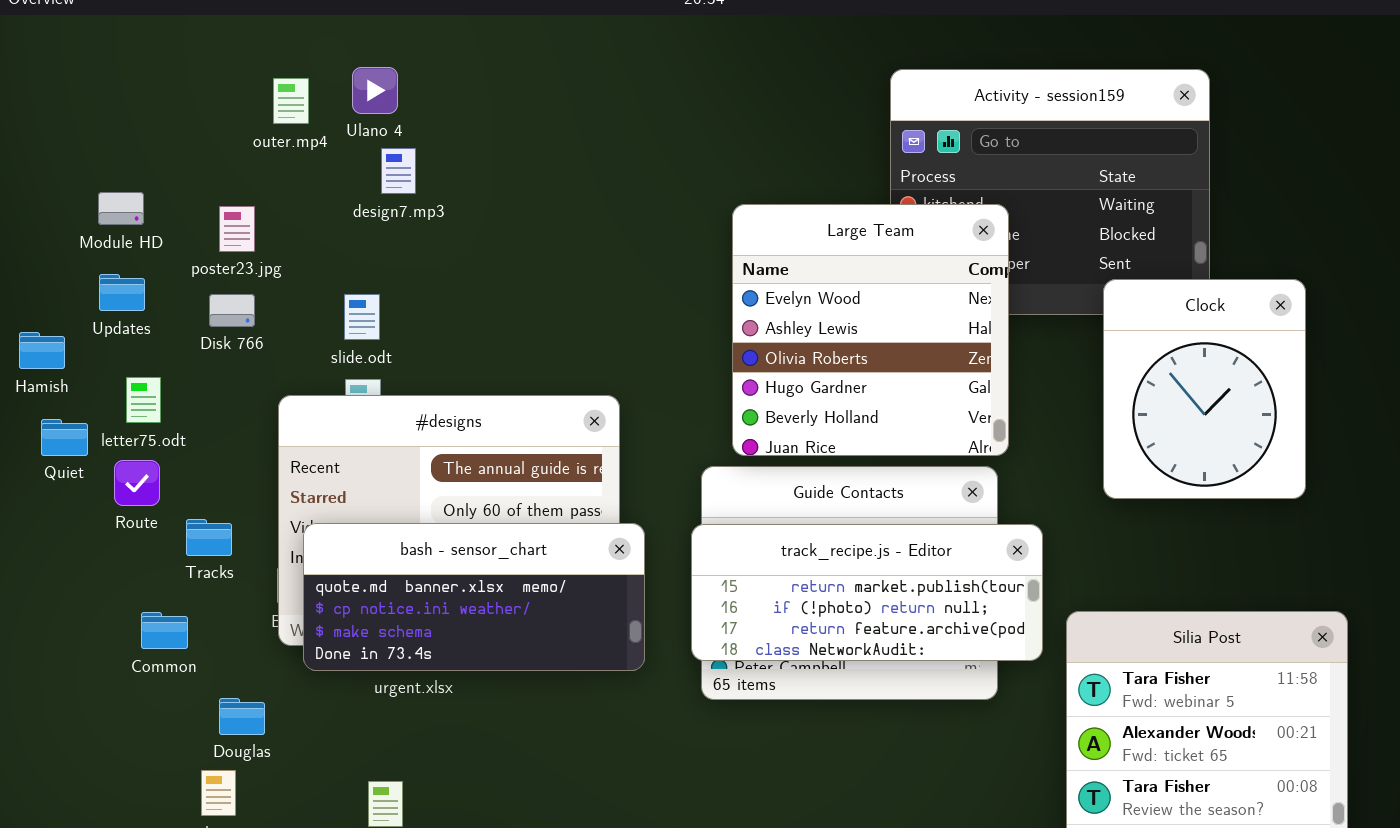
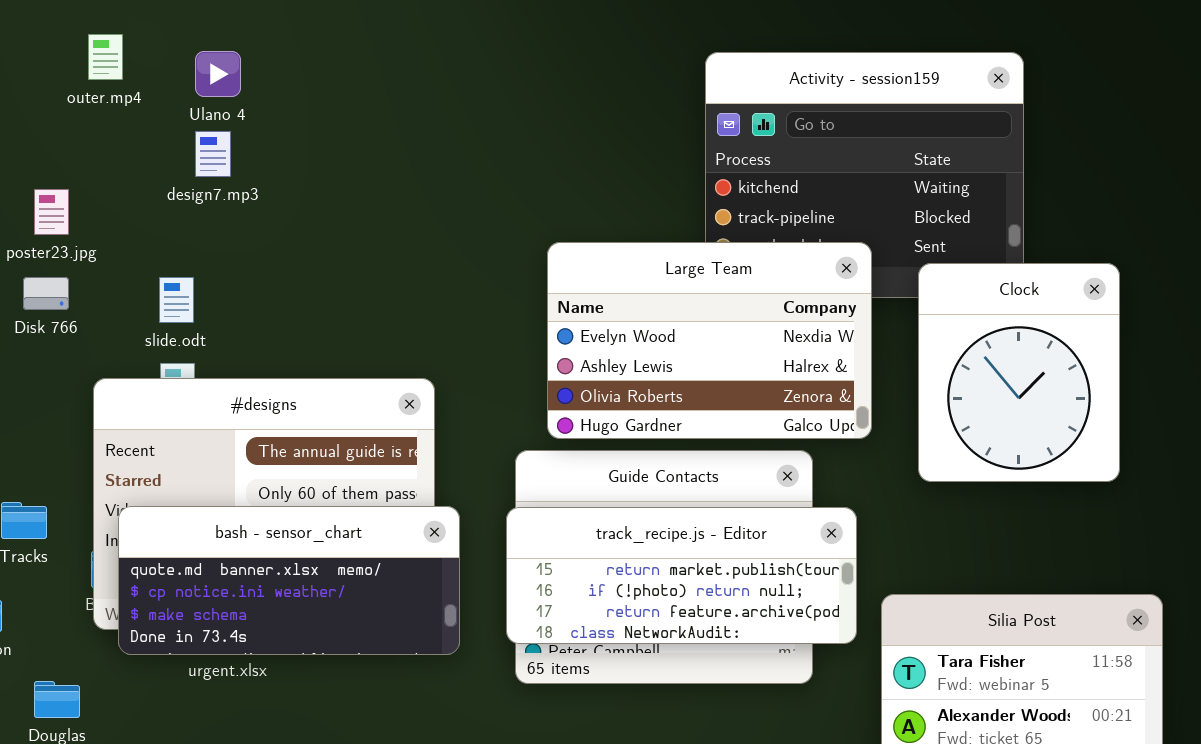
Ulano 4: [352,67,398,114] -> [195,51,241,97], moved
outer.mp4: [273,78,309,124] -> [88,34,123,80], moved
Large Team: [732,204,1009,456] -> [547,242,872,439], resized

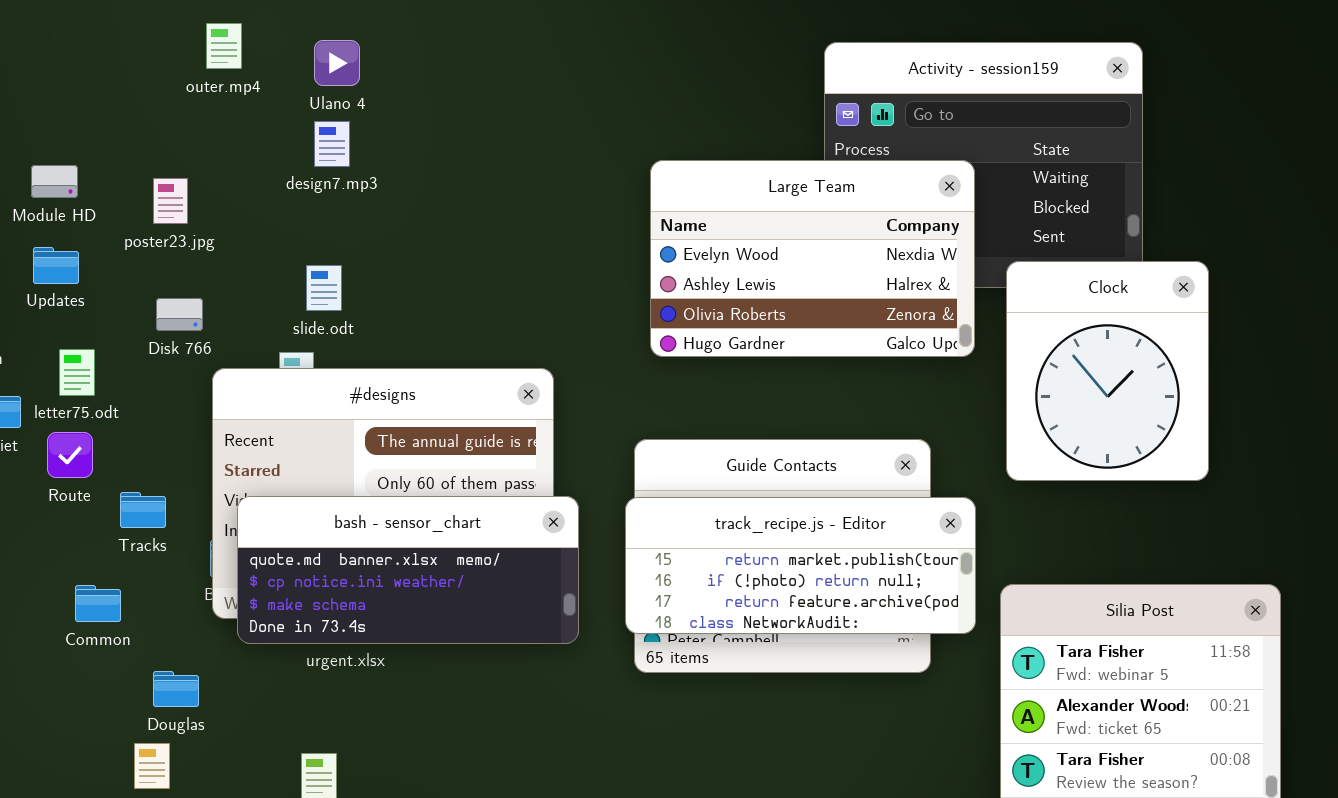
Large Team: [547,242,872,439] -> [650,160,975,357], moved
Clock: [918,263,1120,482] -> [1006,261,1209,481], moved
Disk 766: [23,277,69,310] -> [156,298,203,331], moved
slide.odt: [159,277,194,323] -> [306,265,342,311], moved

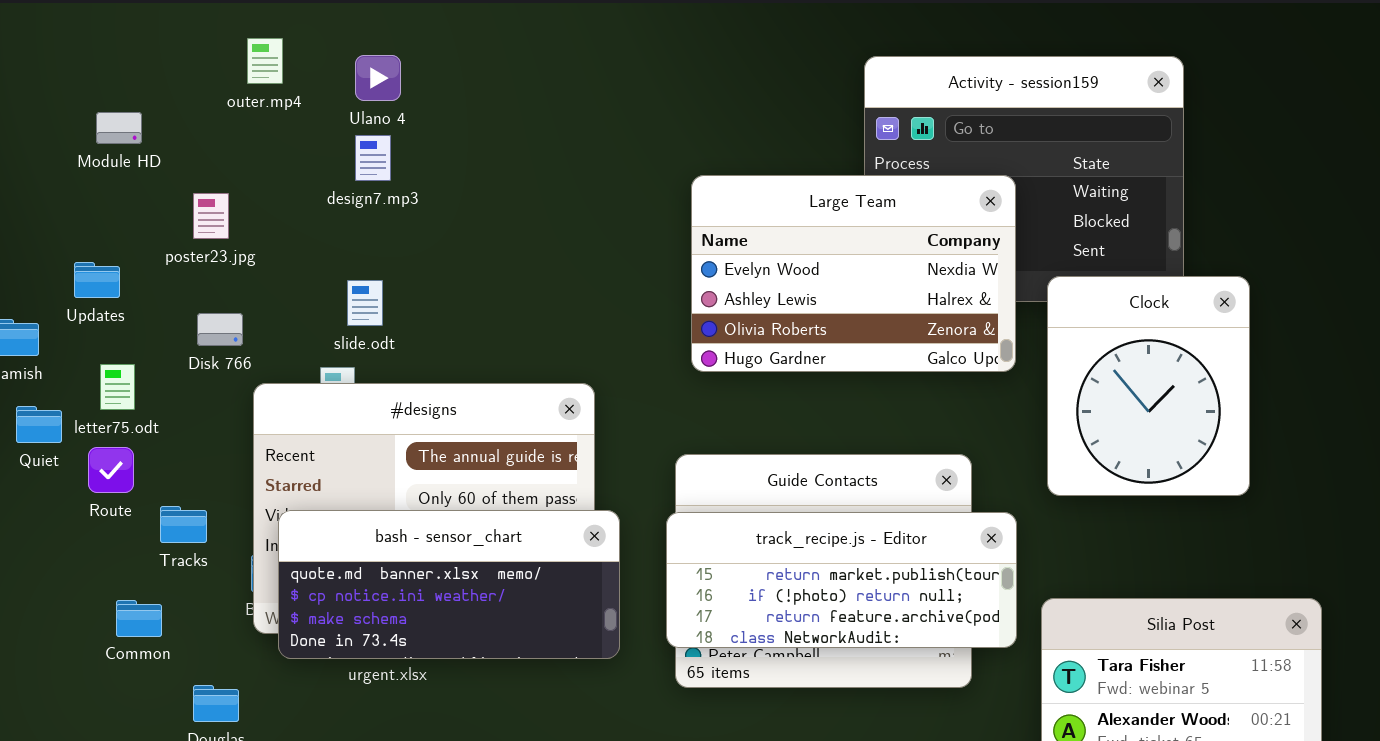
Module HD: [31,165,78,198] -> [96,112,142,144], moved

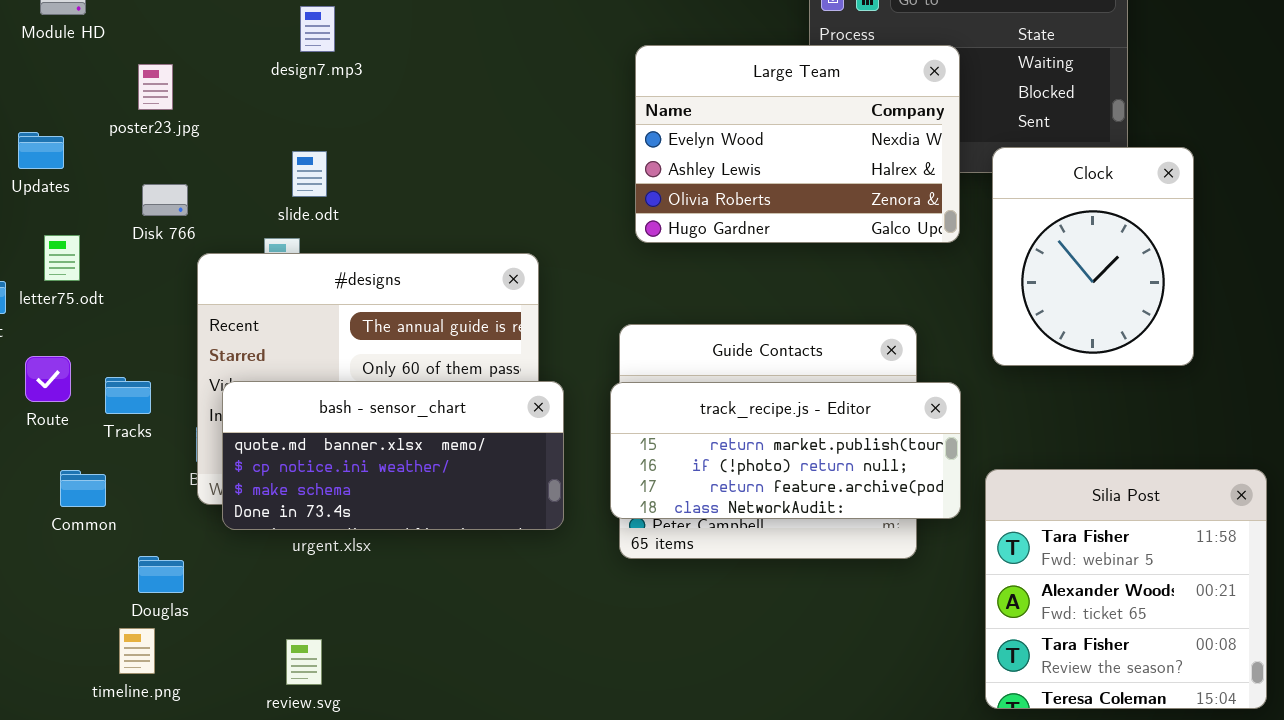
Route: [88,447,134,493] -> [25,356,71,402], moved

